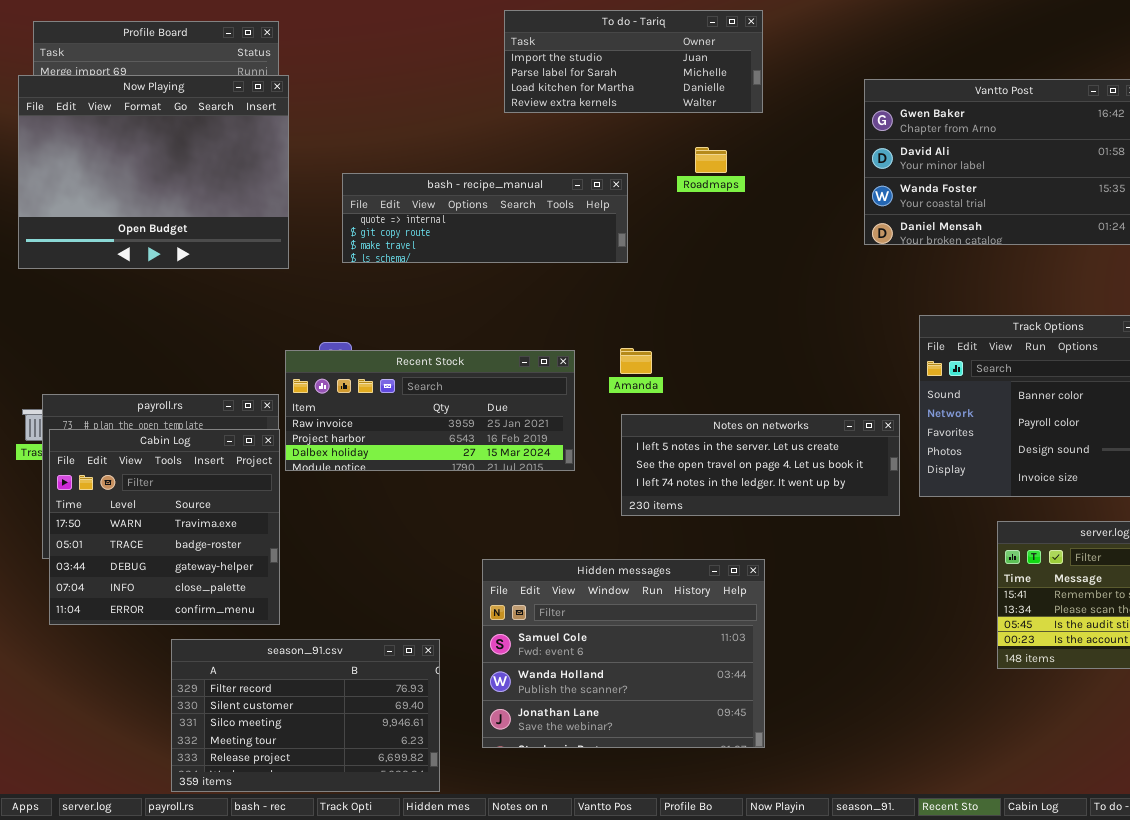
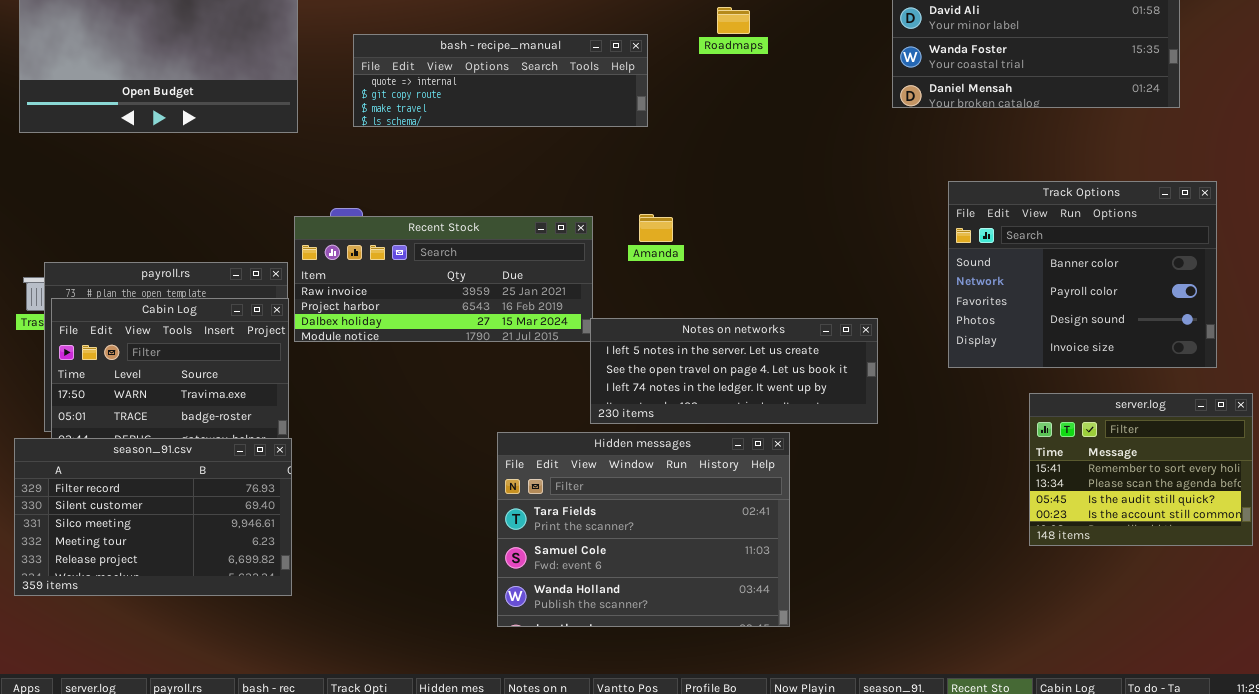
Notes on networks: [621,414,900,516] -> [590,318,878,424], moved
Hidden messages: [482,559,765,748] -> [497,432,790,627], scrolled up 1 row
season_91.csv: [171,639,440,792] -> [14,438,292,596], moved

